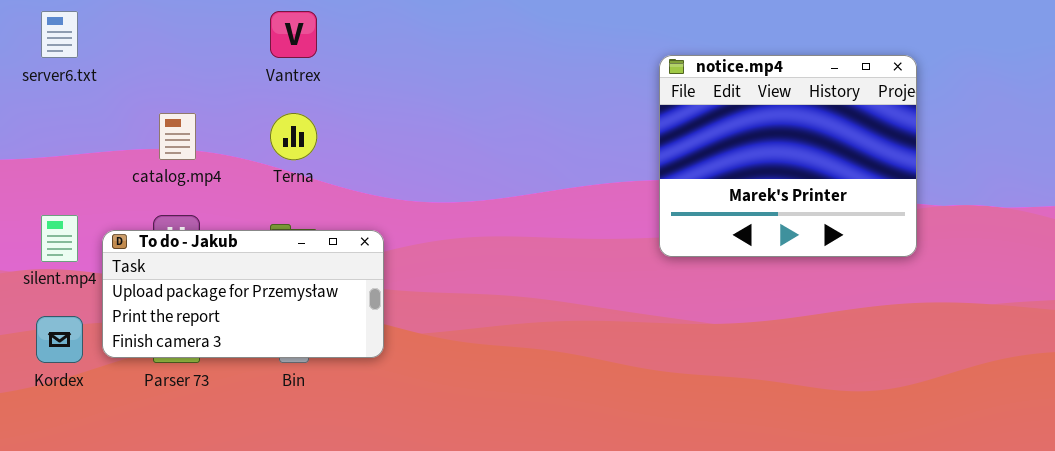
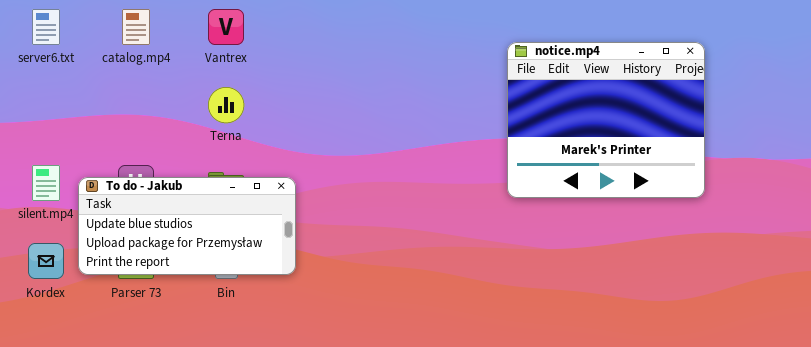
catalog.mp4: [159,113,196,160] -> [122,9,150,45], moved
To do - Jakub: [102,230,384,358] -> [78,177,296,275], scrolled up 1 row

